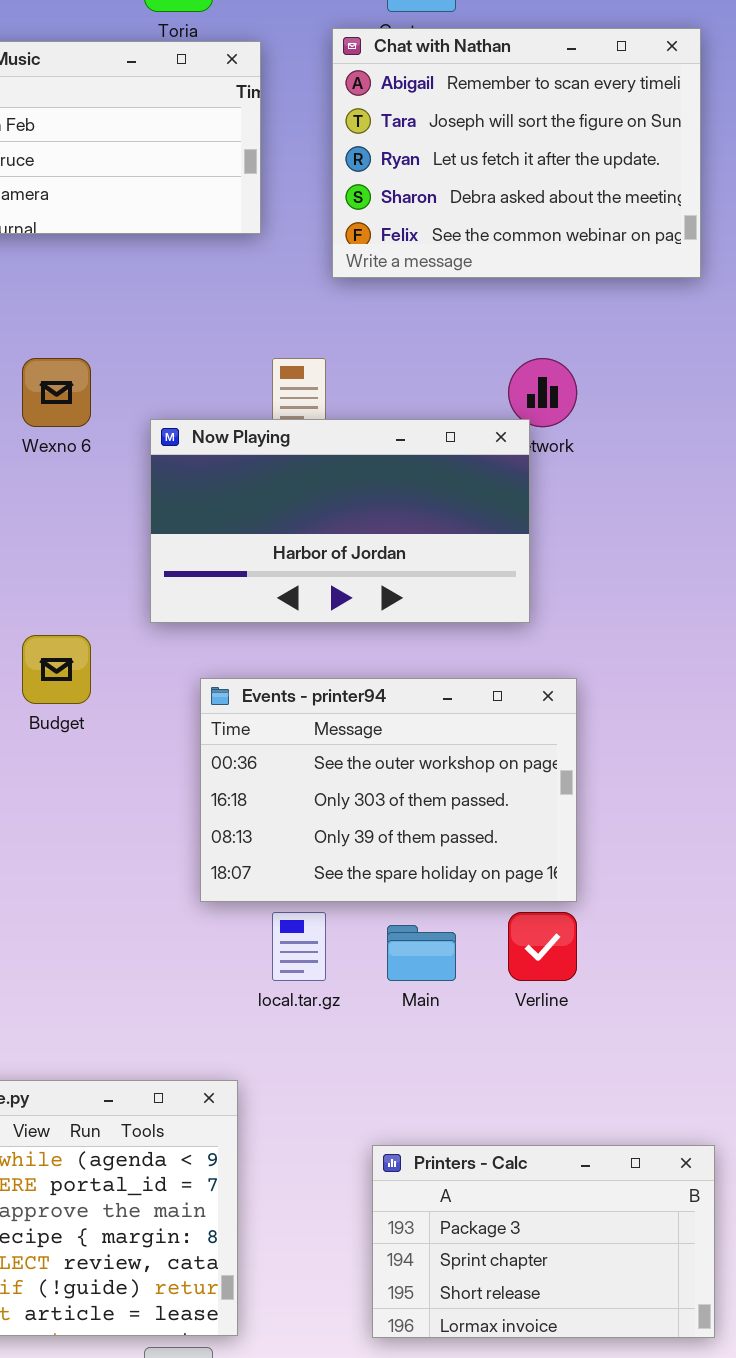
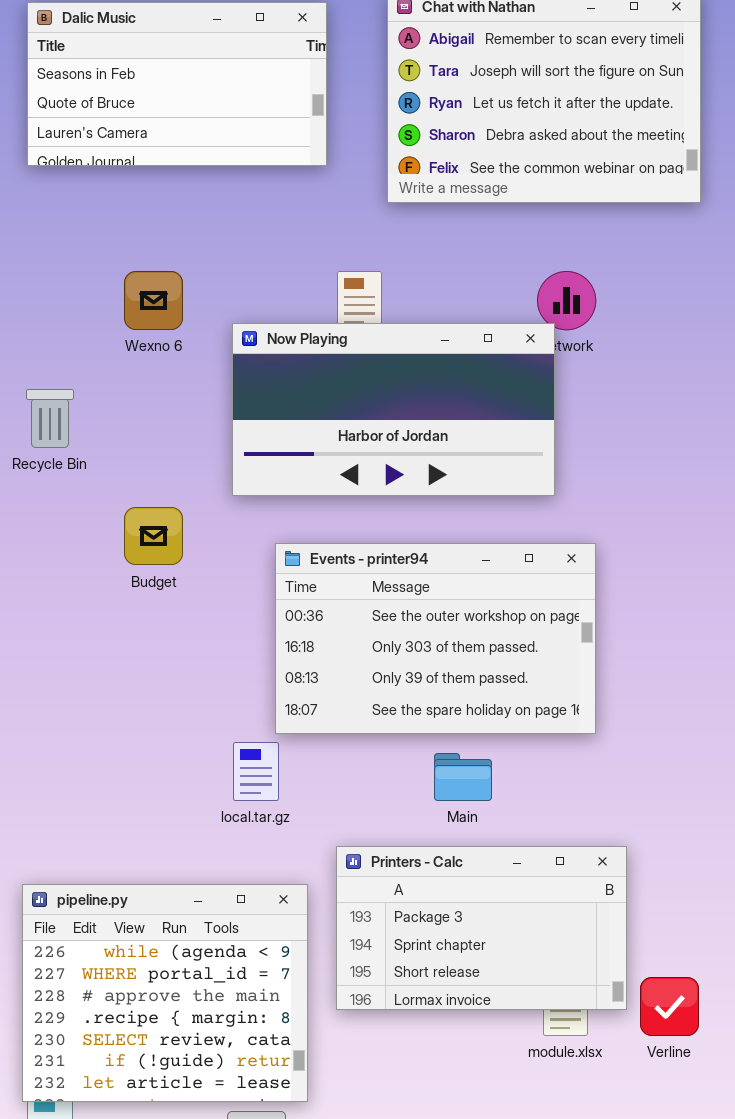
local.tar.gz: [272,912,326,981] -> [233,742,279,801], moved
Verline: [508,912,577,981] -> [640,977,699,1036], moved
Printers - Calc: [372,1145,715,1338] -> [336,846,627,1010], moved

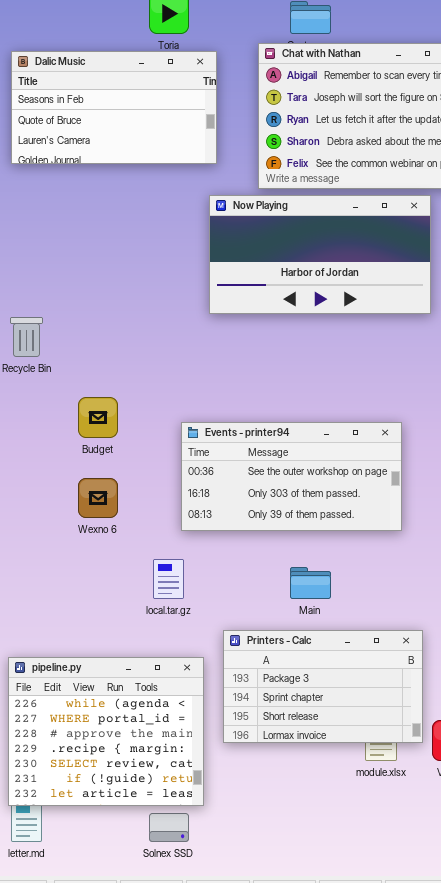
Wexno 6: [124,271,183,330] -> [78,478,118,518], moved
Now Playing: [232,323,555,496] -> [209,195,431,314], moved
Events - printer94: [275,543,596,734] -> [181,422,402,531], resized

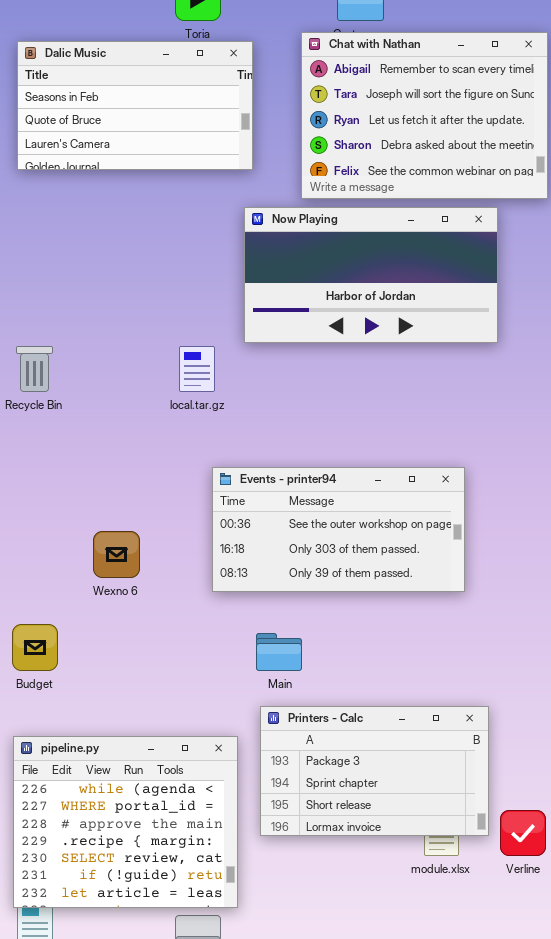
Budget: [78,397,118,438] -> [12,624,58,671], moved
local.tar.gz: [153,559,184,599] -> [179,346,215,392], moved
Main: [290,567,331,599] -> [256,633,302,671], moved

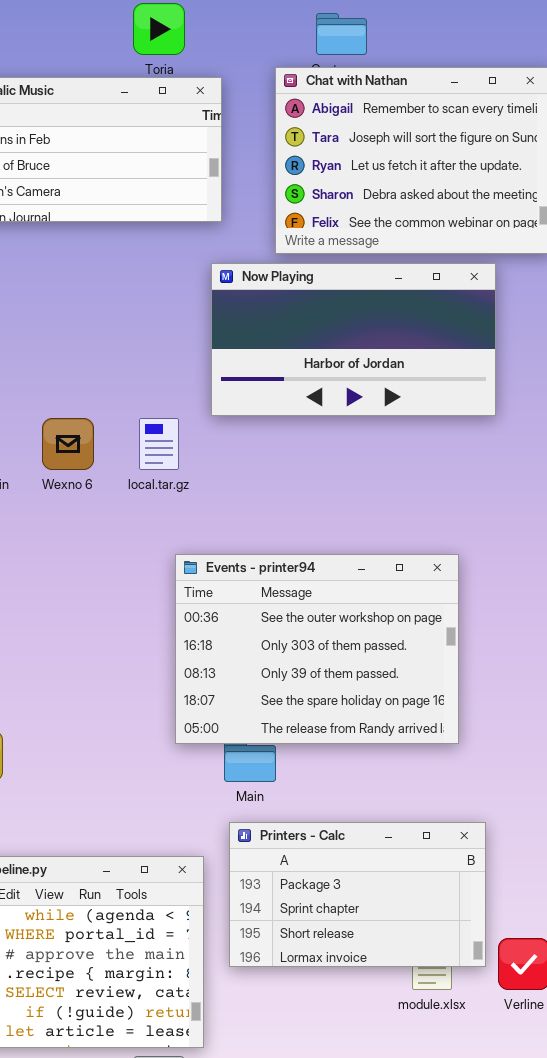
Events - printer94: [212,467,465,592] -> [175,554,459,744], resized
Wexno 6: [93,531,140,578] -> [42,418,94,470], moved

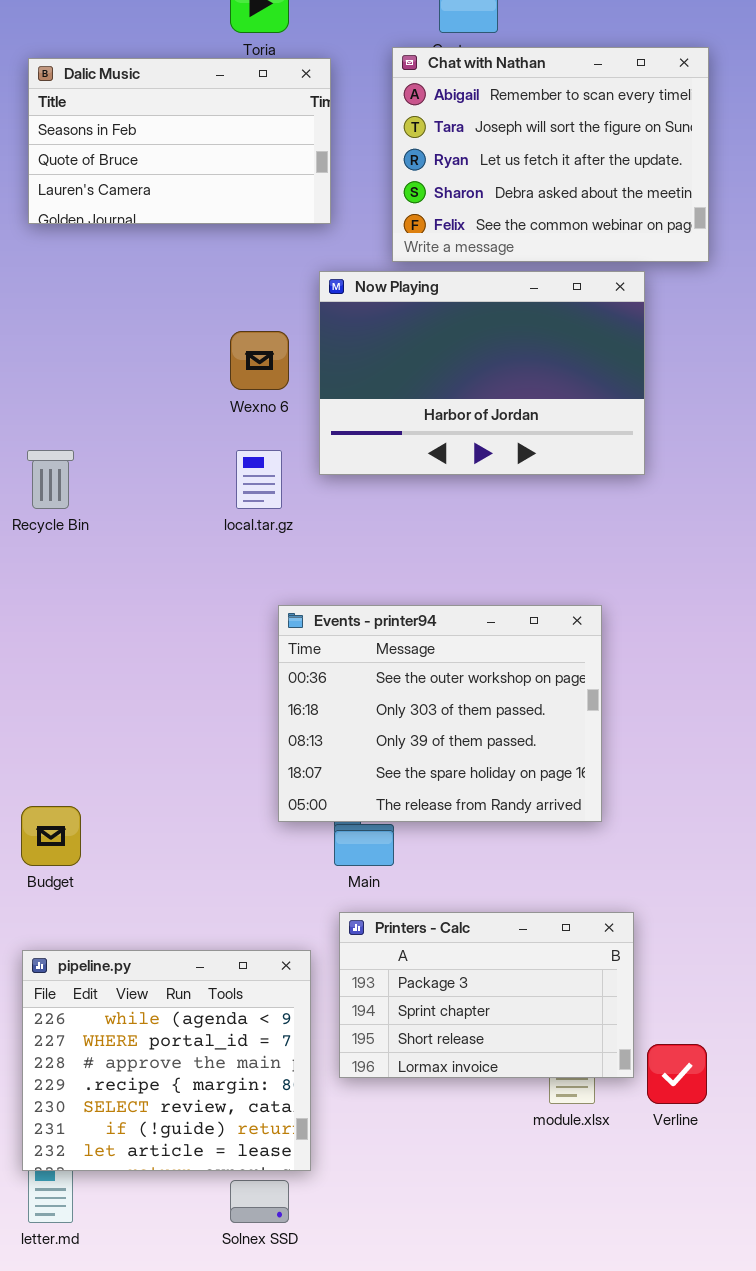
Now Playing: [211,263,496,416] -> [319,271,645,475], resized
Wexno 6: [42,418,94,470] -> [230,331,289,390], moved

